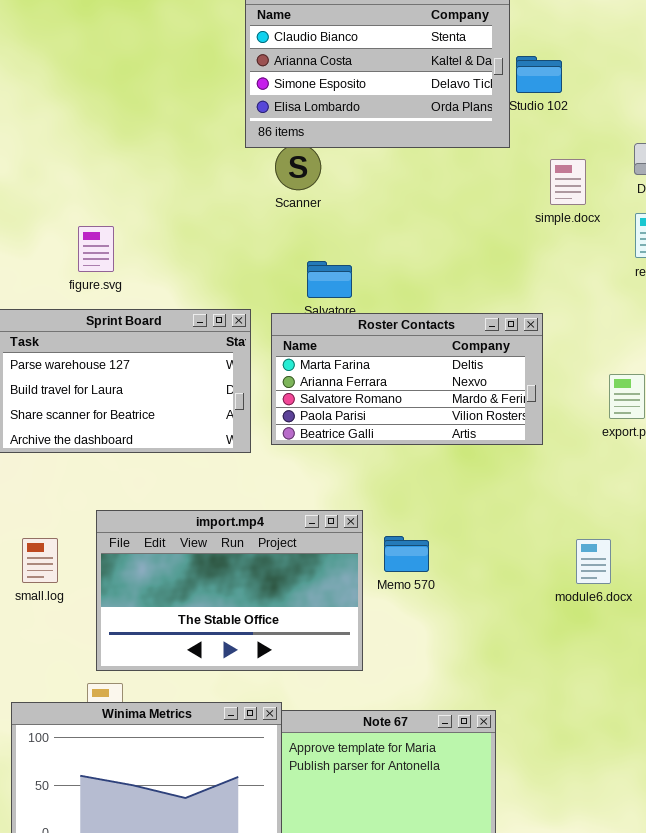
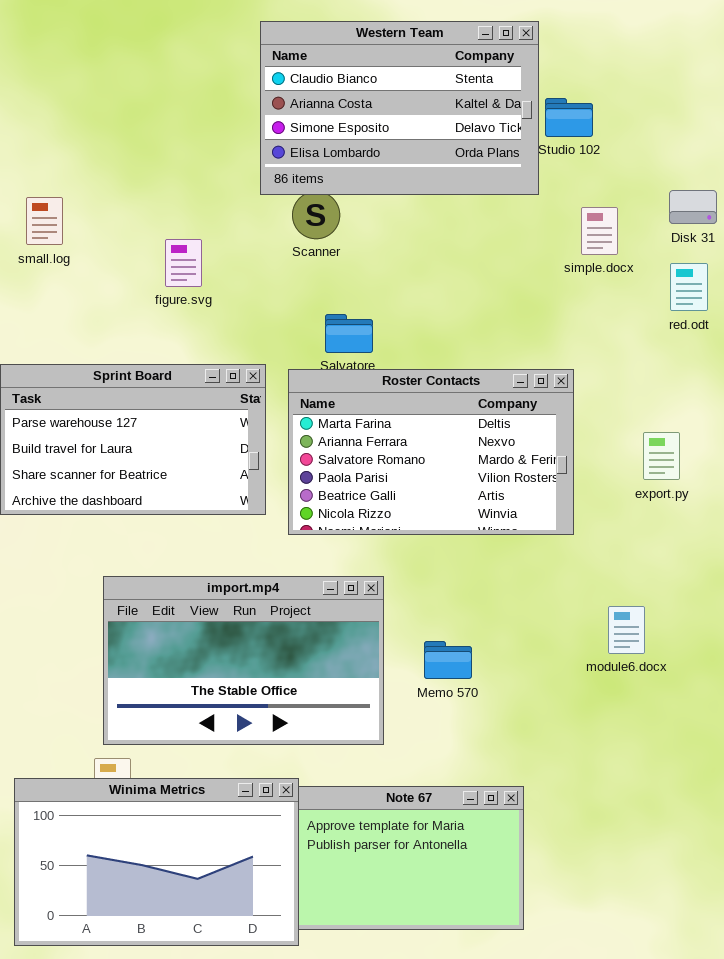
figure.svg: [78,226,114,272] -> [165,239,202,287], moved
Roster Contacts: [271,313,543,445] -> [288,369,574,535], resized
Memo 570: [384,536,429,572] -> [424,641,472,679], moved
small.log: [22,538,58,583] -> [26,197,63,245], moved

